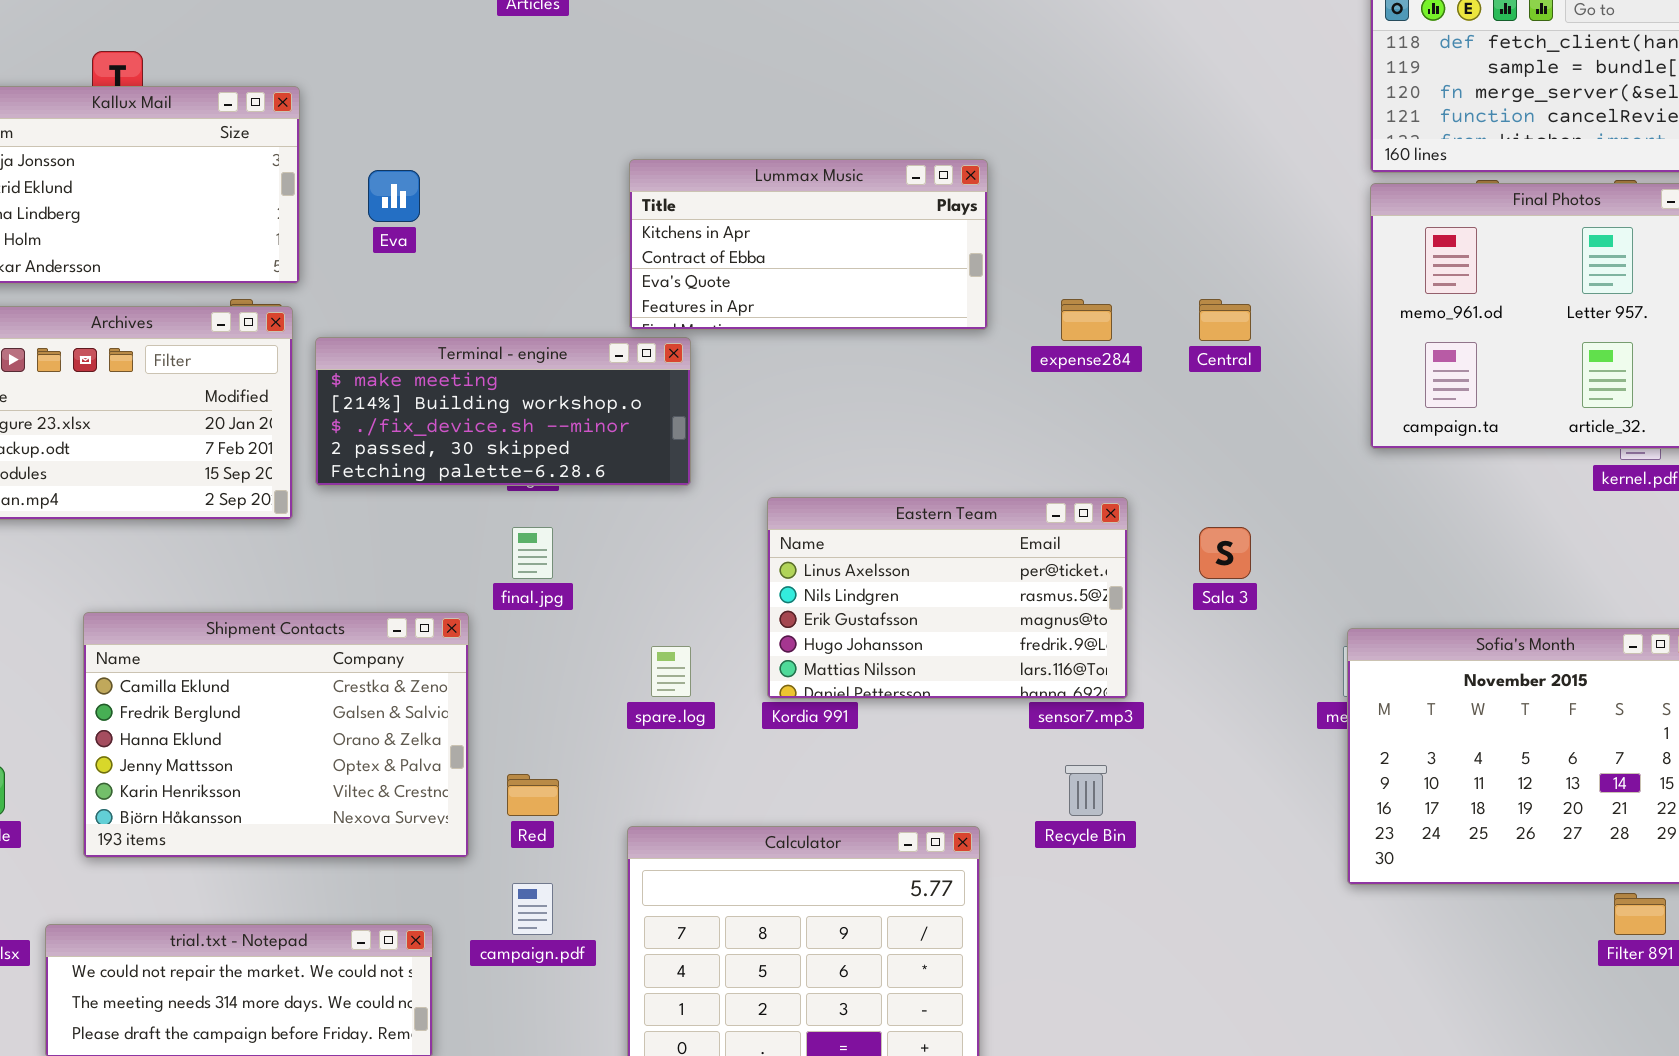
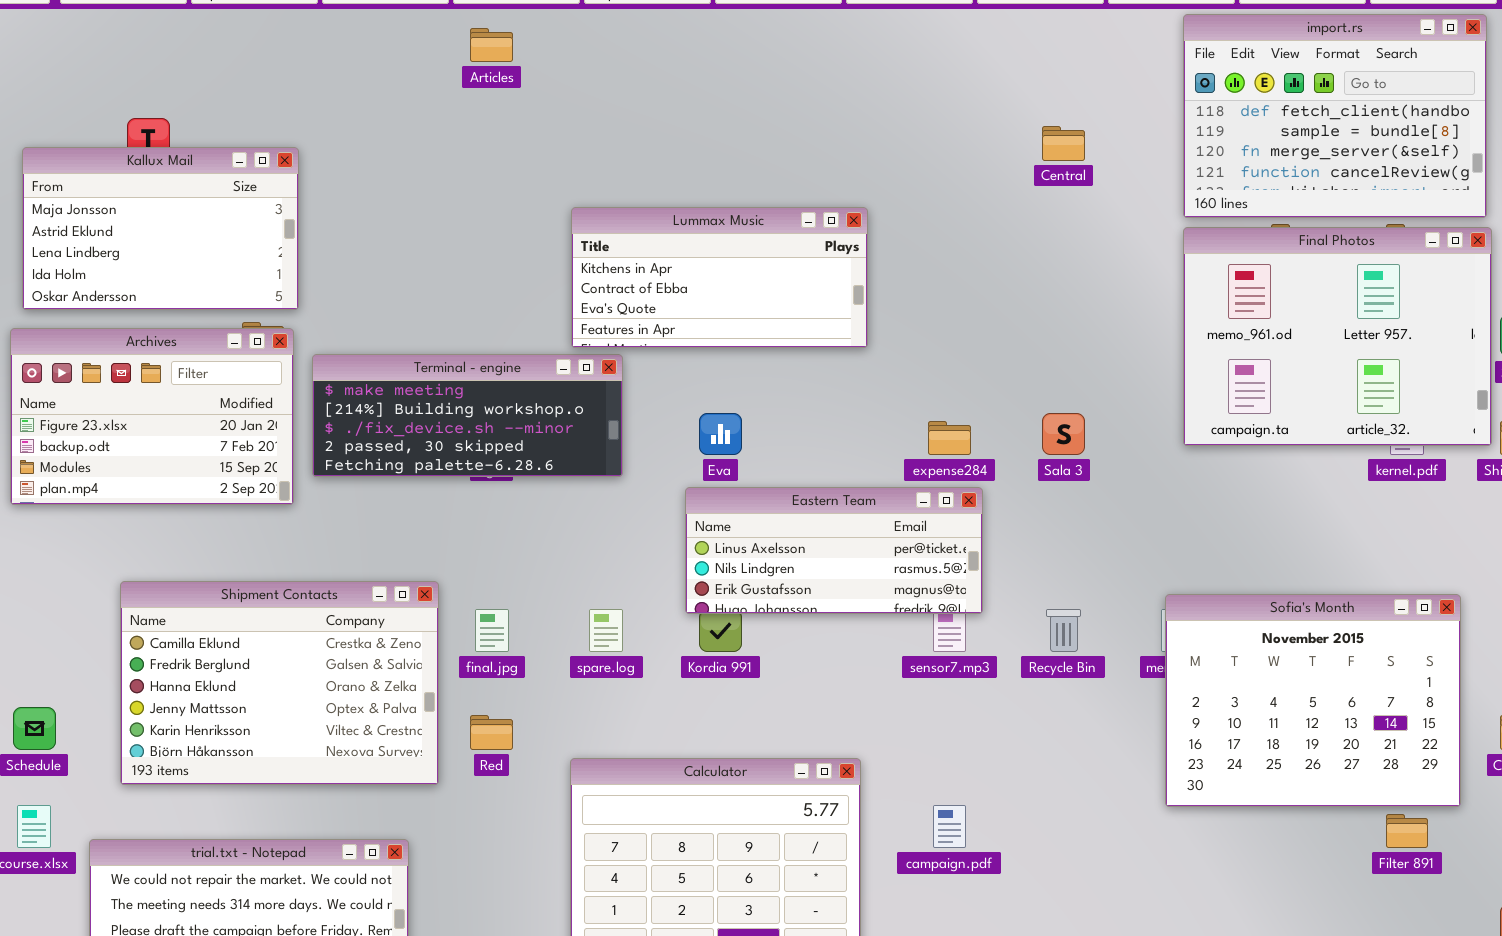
Eva: [368,170,420,222] -> [699,413,742,455], moved
expense284: [1061,299,1112,341] -> [928,421,971,455], moved
Central: [1199,299,1251,341] -> [1042,126,1085,161], moved
Eastern Team: [767,497,1128,699] -> [685,487,983,614], resized
final.jpg: [512,527,553,579] -> [475,609,509,652], moved
Sala 3: [1199,527,1251,579] -> [1042,413,1085,455], moved
Recycle Bin: [1065,765,1107,816] -> [1046,609,1081,652], moved
campaign.pdf: [512,883,553,935] -> [933,805,966,848], moved

